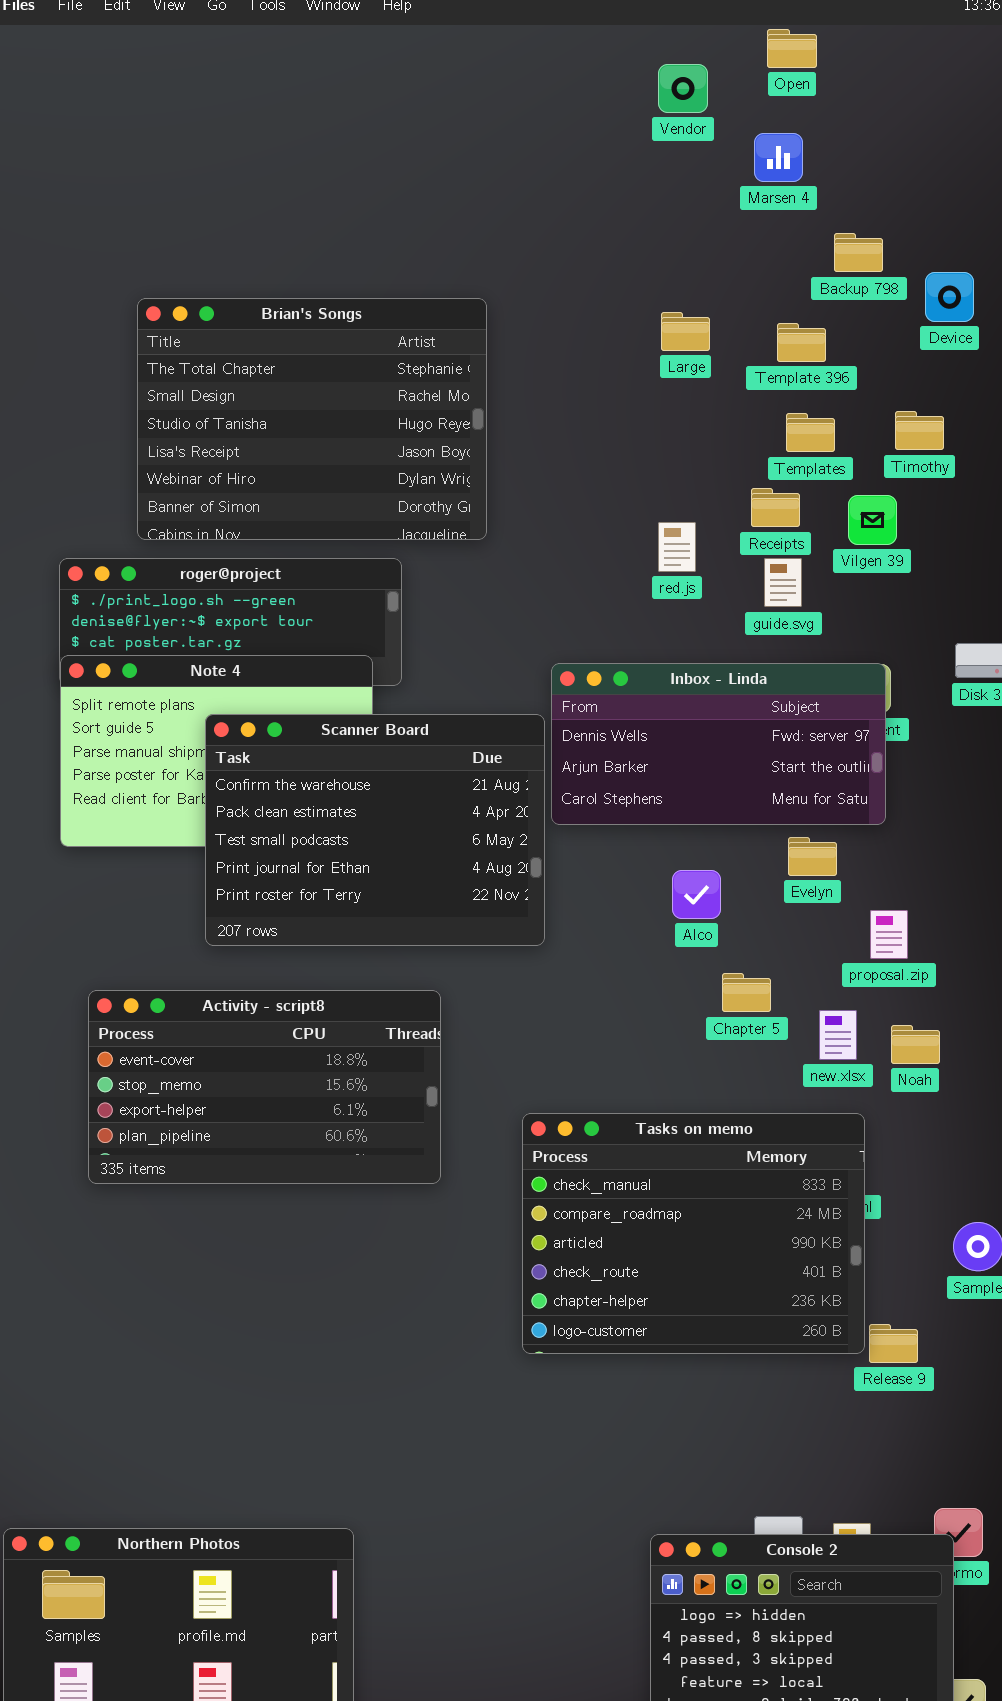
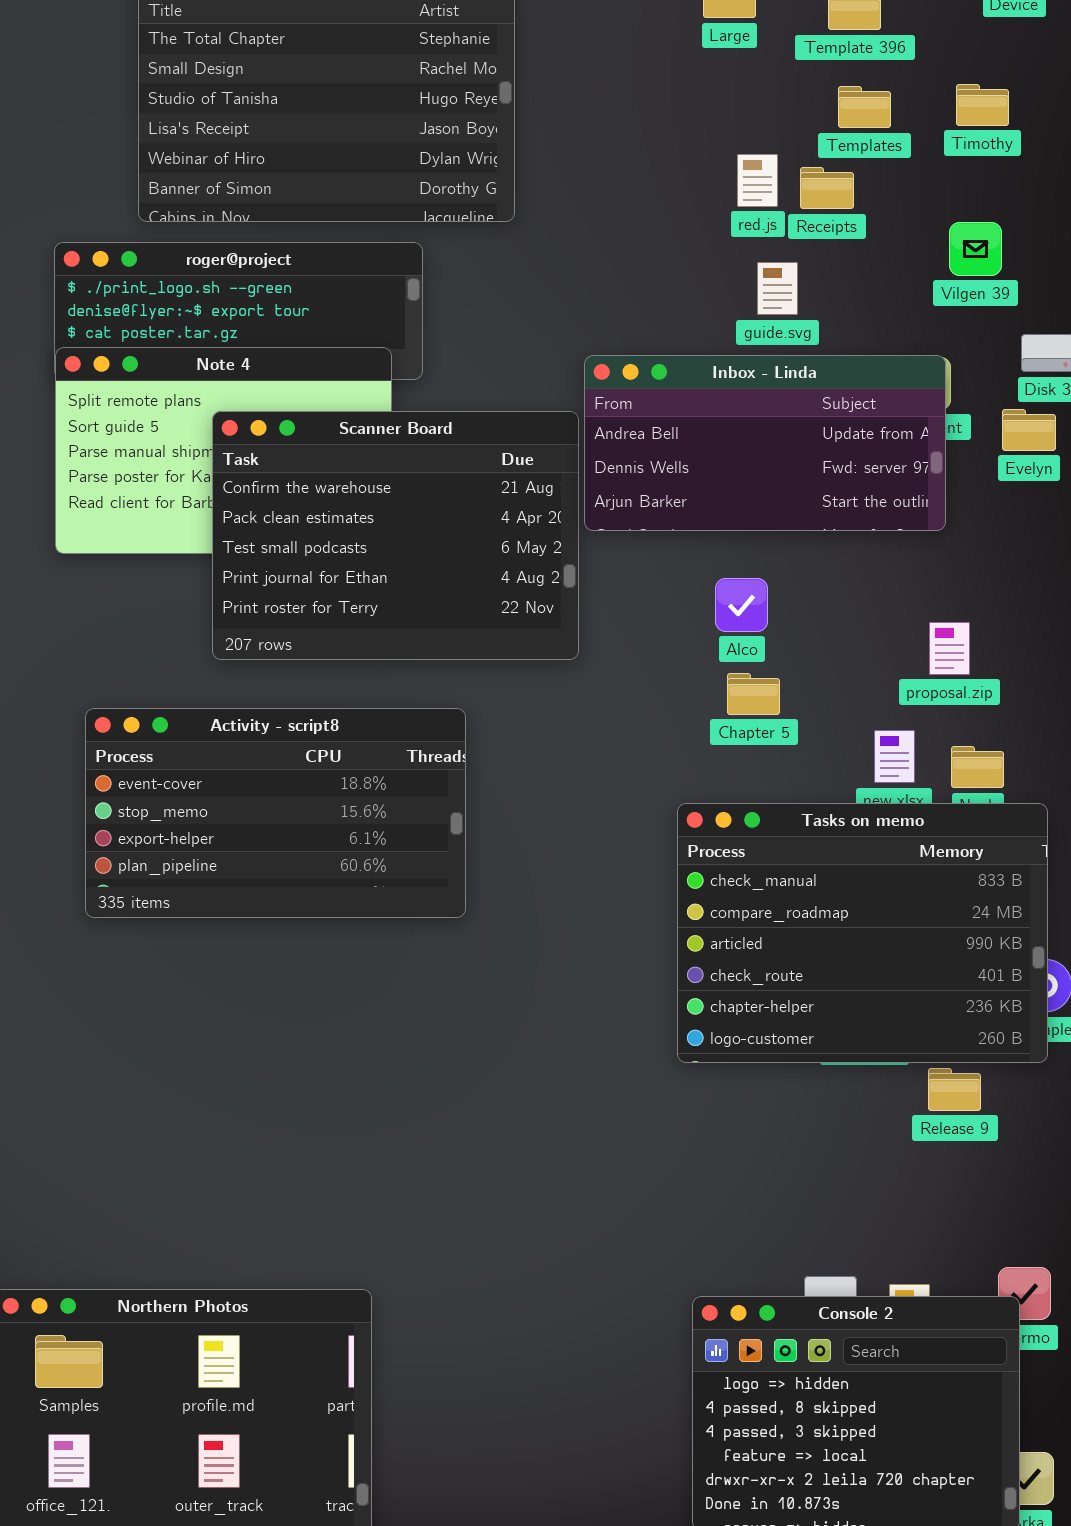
Vilgen 39: [848,495,897,545] -> [949,222,1002,276], moved
red.js: [658,522,696,572] -> [737,154,778,207], moved
guide.svg: [764,558,802,607] -> [757,262,798,315], moved
Inbox - Linda: [551,663,886,825] -> [584,355,946,531], scrolled up 1 row
Evelyn: [788,837,837,876] -> [1002,409,1056,451], moved
Chapter 5: [722,973,771,1012] -> [727,673,780,715], moved
Tasks on memo: [522,1113,865,1354] -> [677,803,1048,1063], moved

